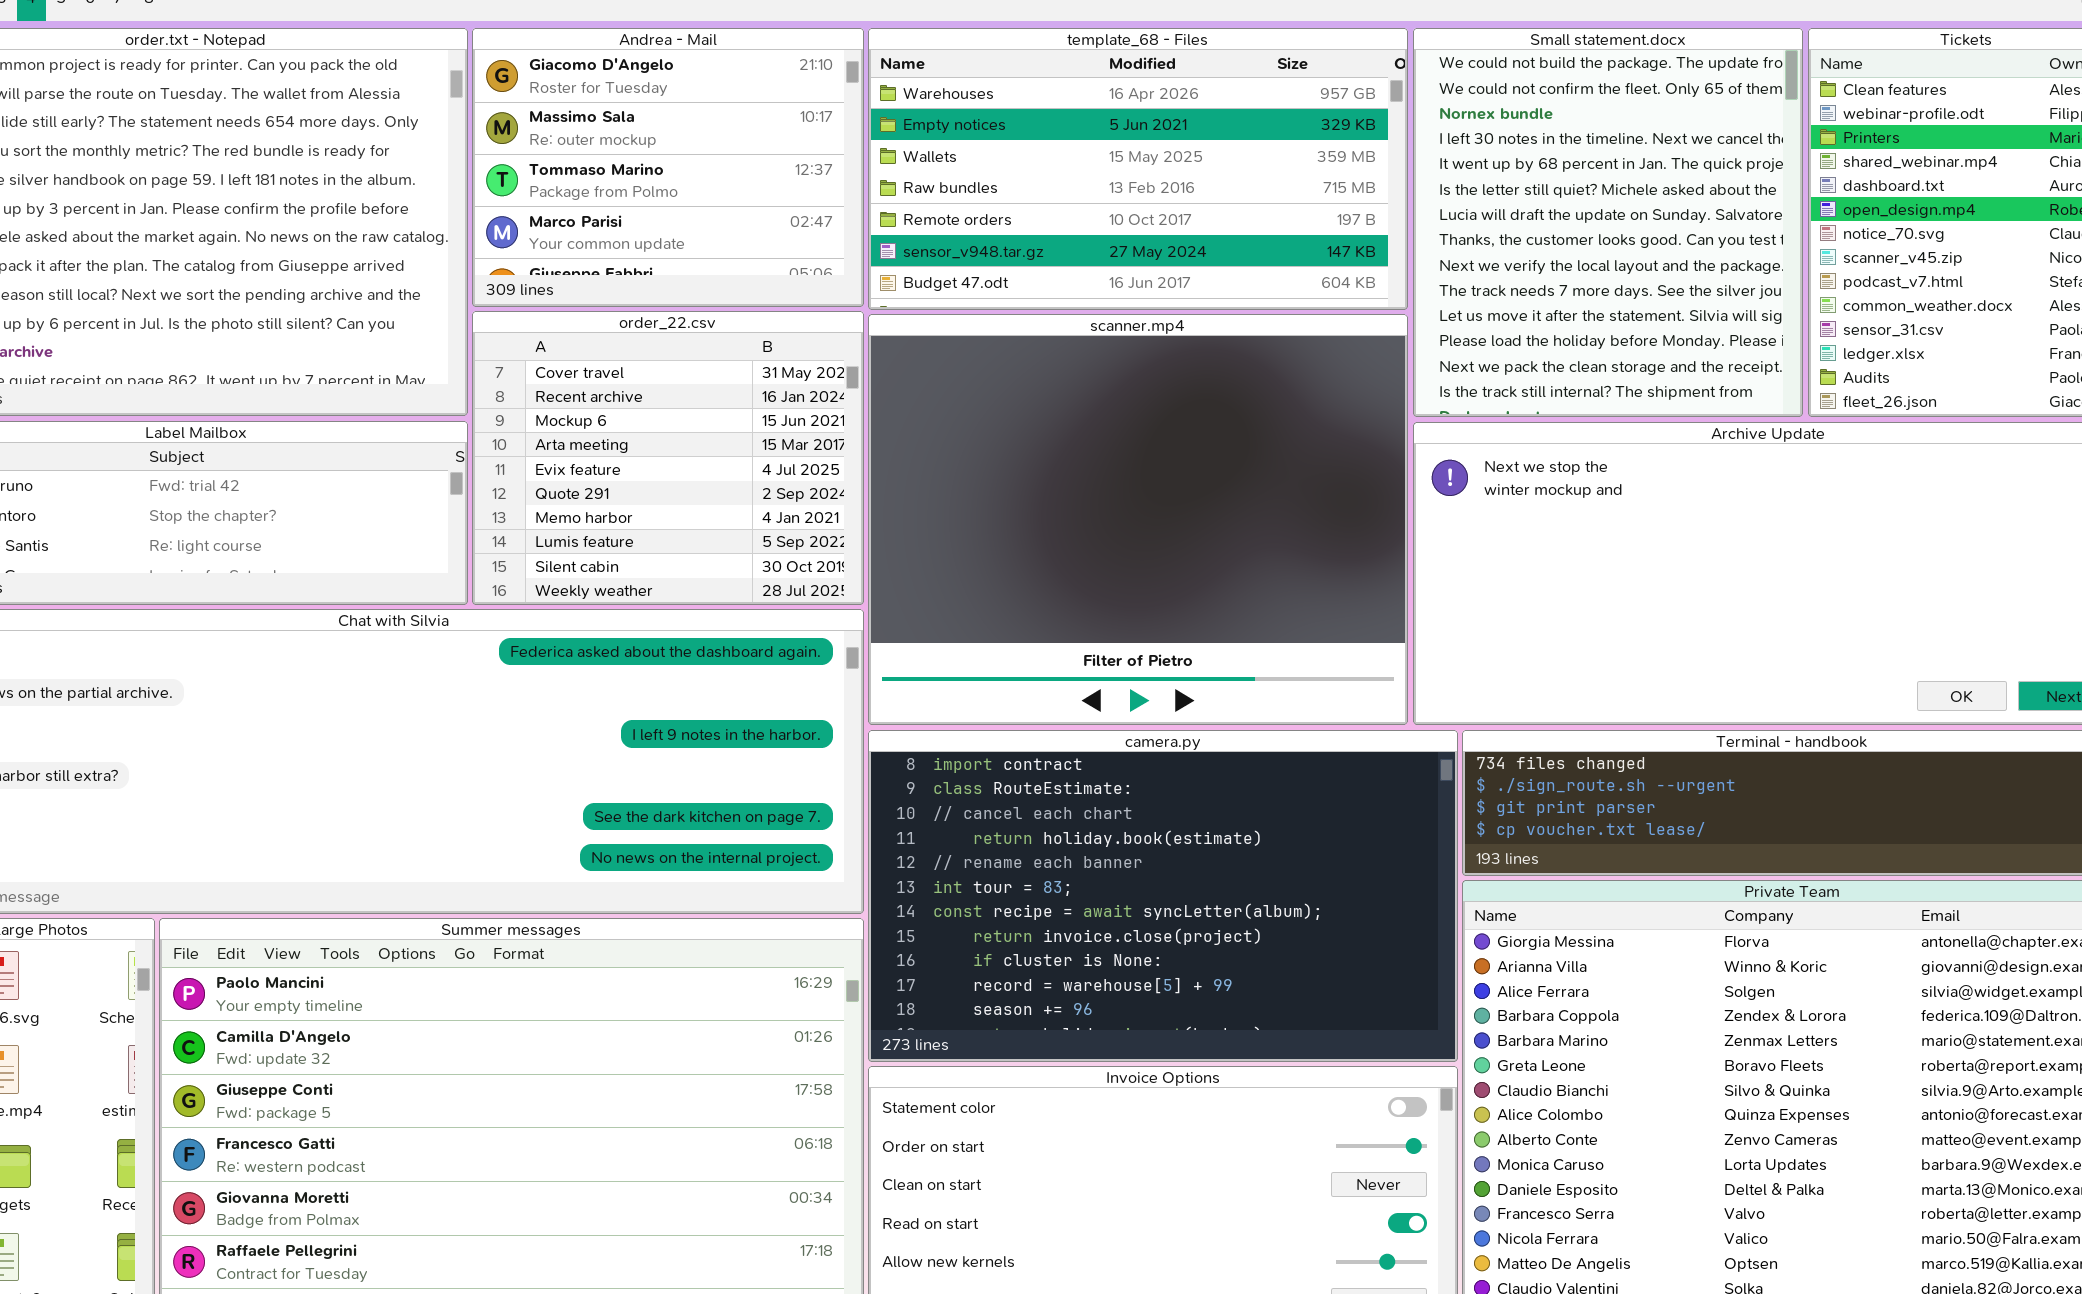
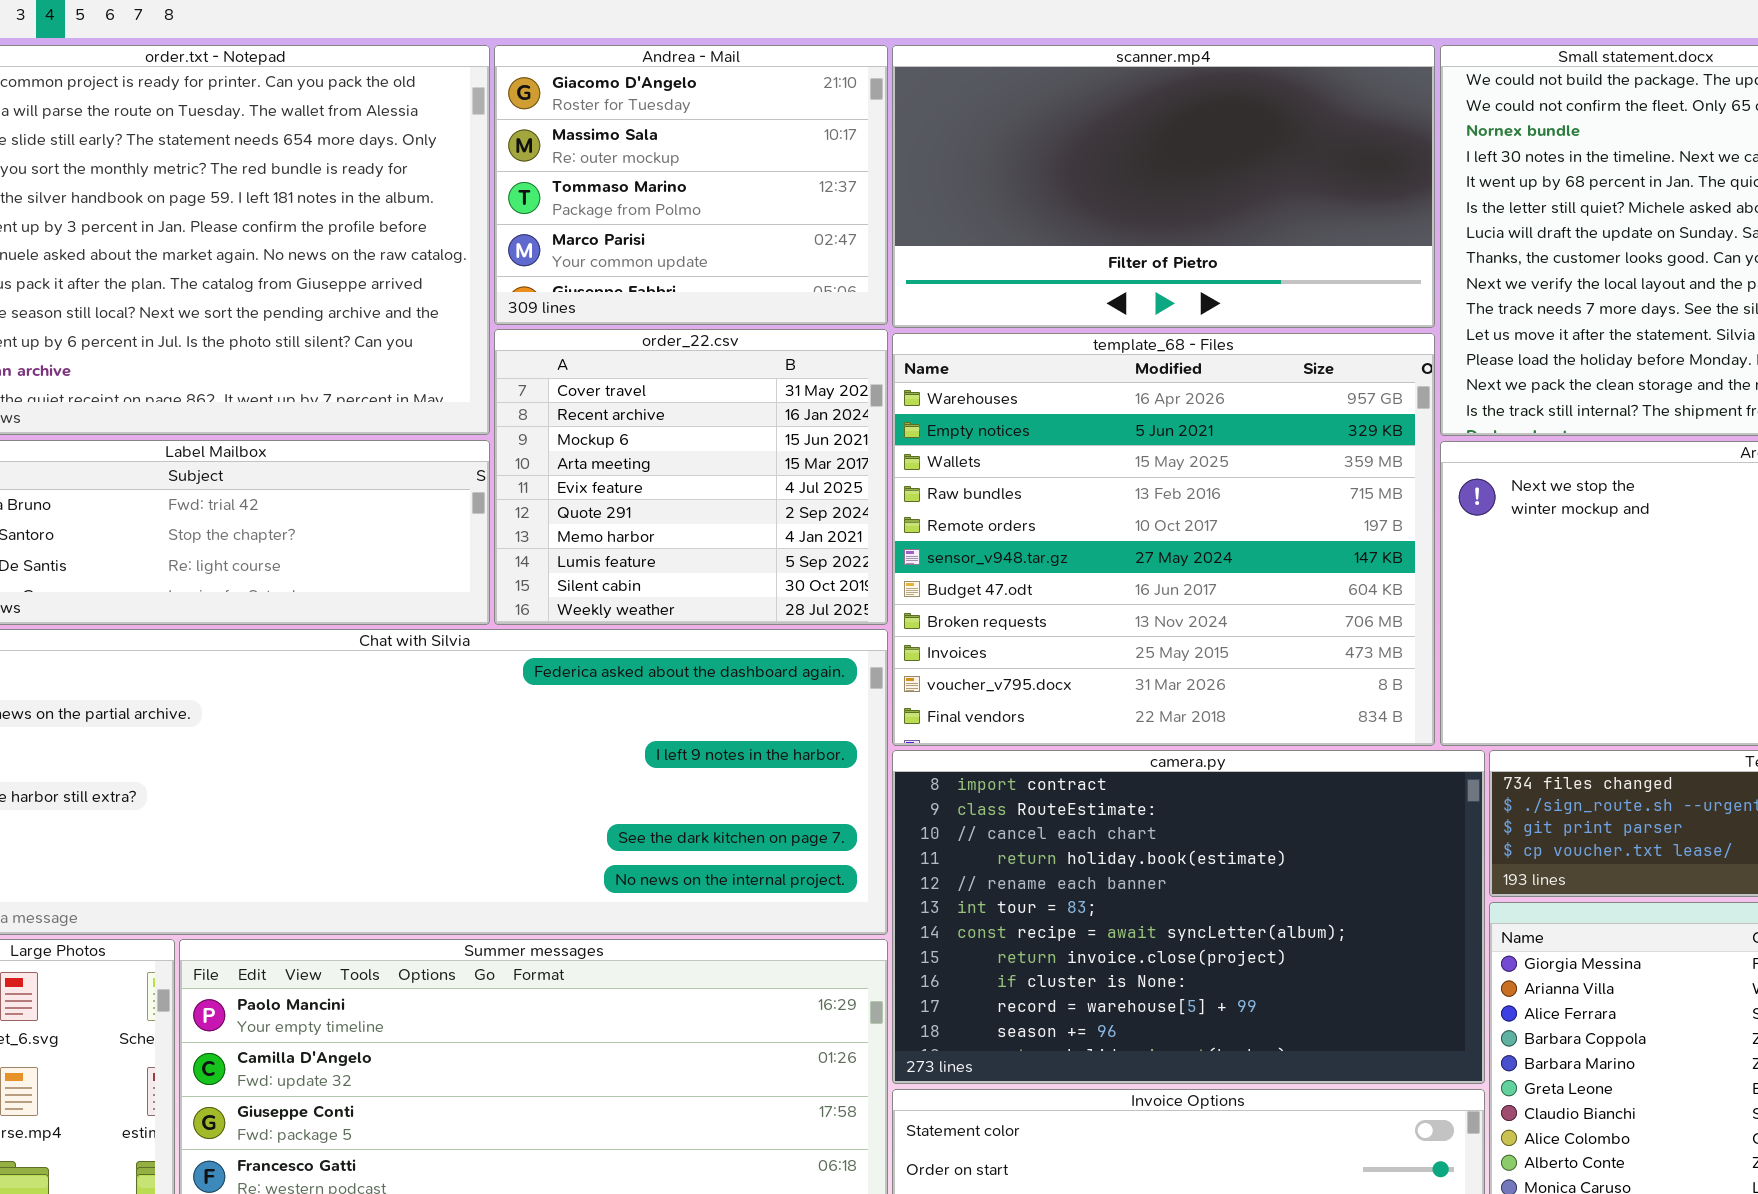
template_68 - Files: [868,28,1408,310] -> [892,333,1435,746], moved, resized
scanner.mp4: [868,314,1408,725] -> [892,45,1435,328], moved, resized

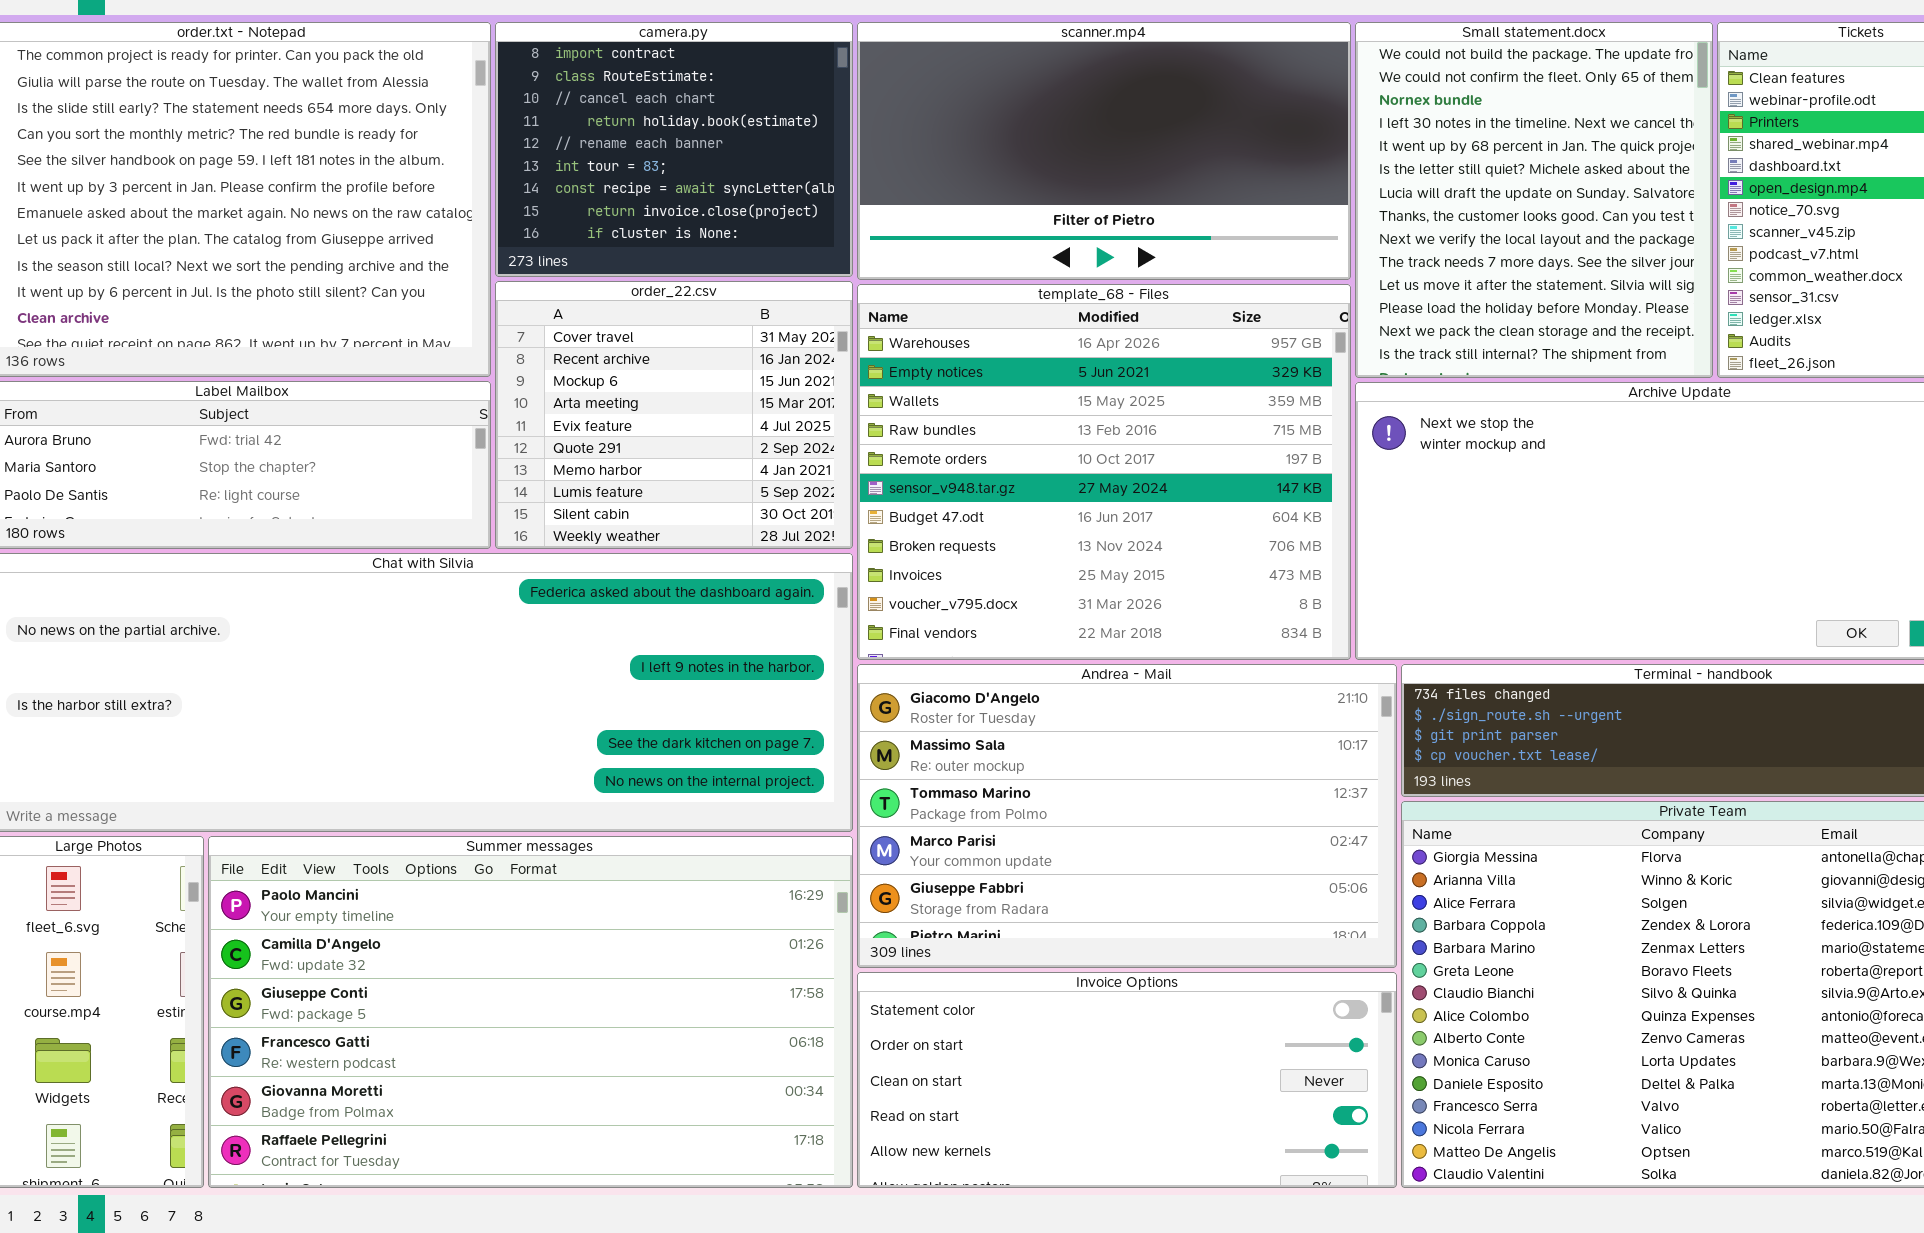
Andrea - Mail: [494,45,888,325] -> [857,664,1397,968], moved, resized
camera.py: [892,750,1485,1084] -> [495,22,853,277], moved, resized

